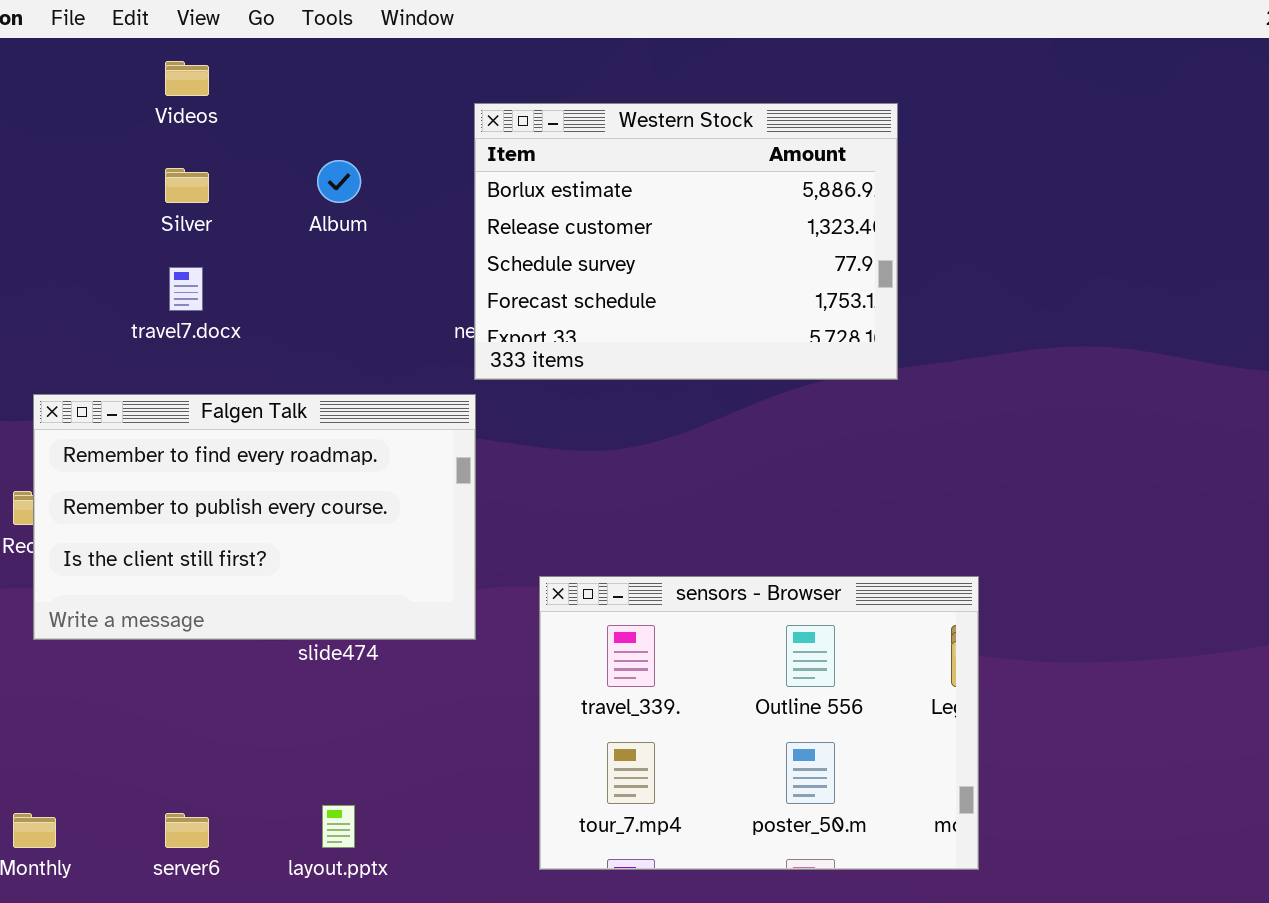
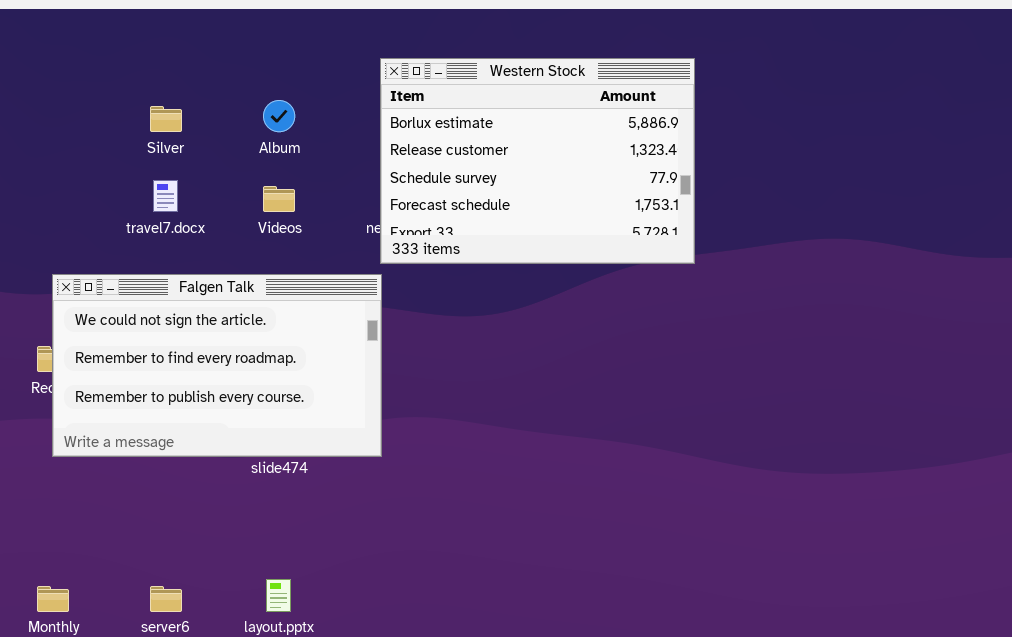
Videos: [165,61,209,96] -> [263,186,295,212], moved
Falgen Talk: [33,394,476,640] -> [52,274,382,457], scrolled up 1 row
sensors - Browser: [539,576,979,870] -> none, closed

